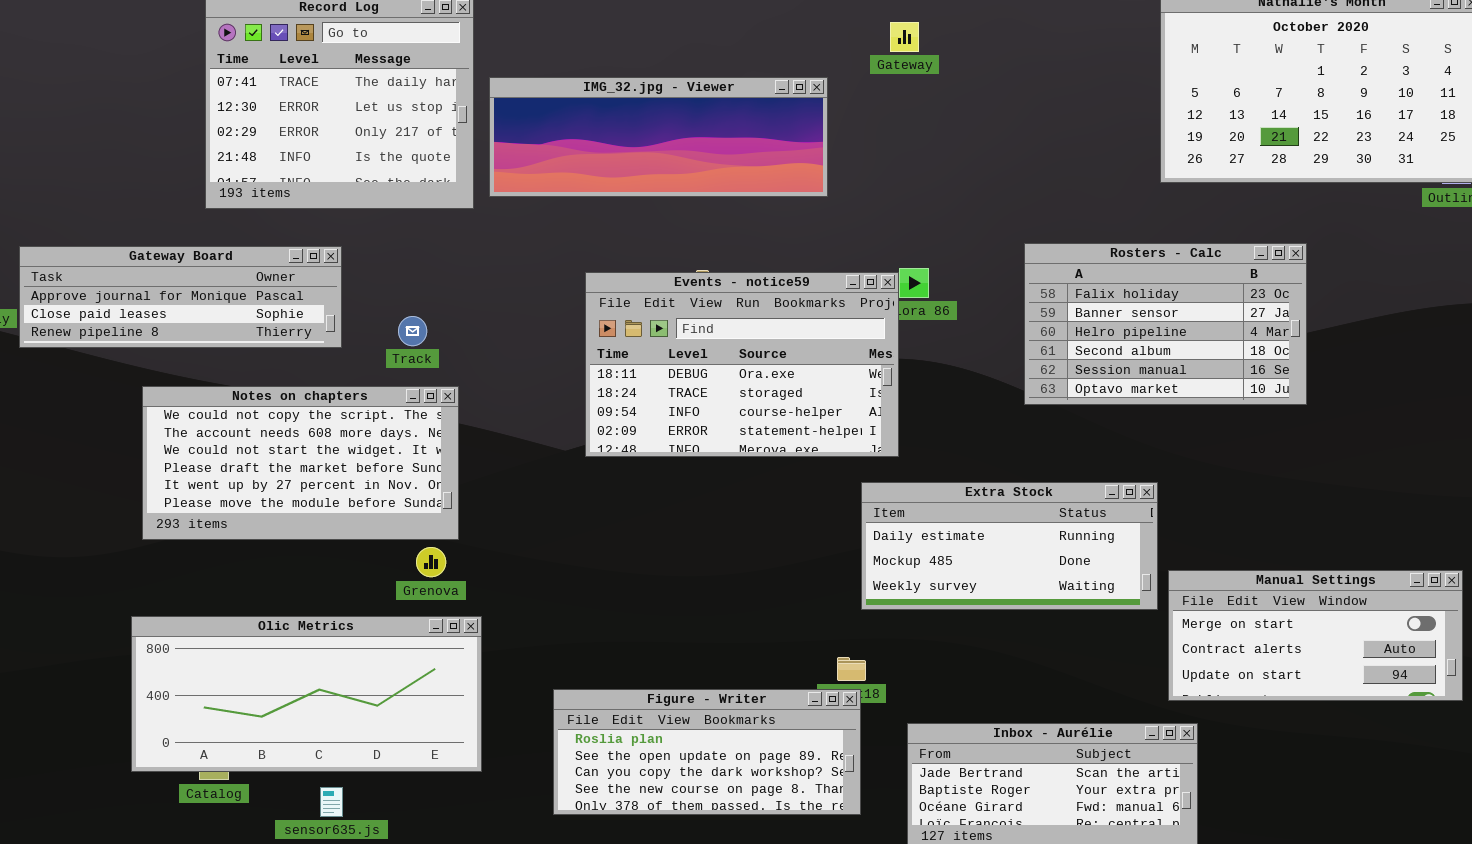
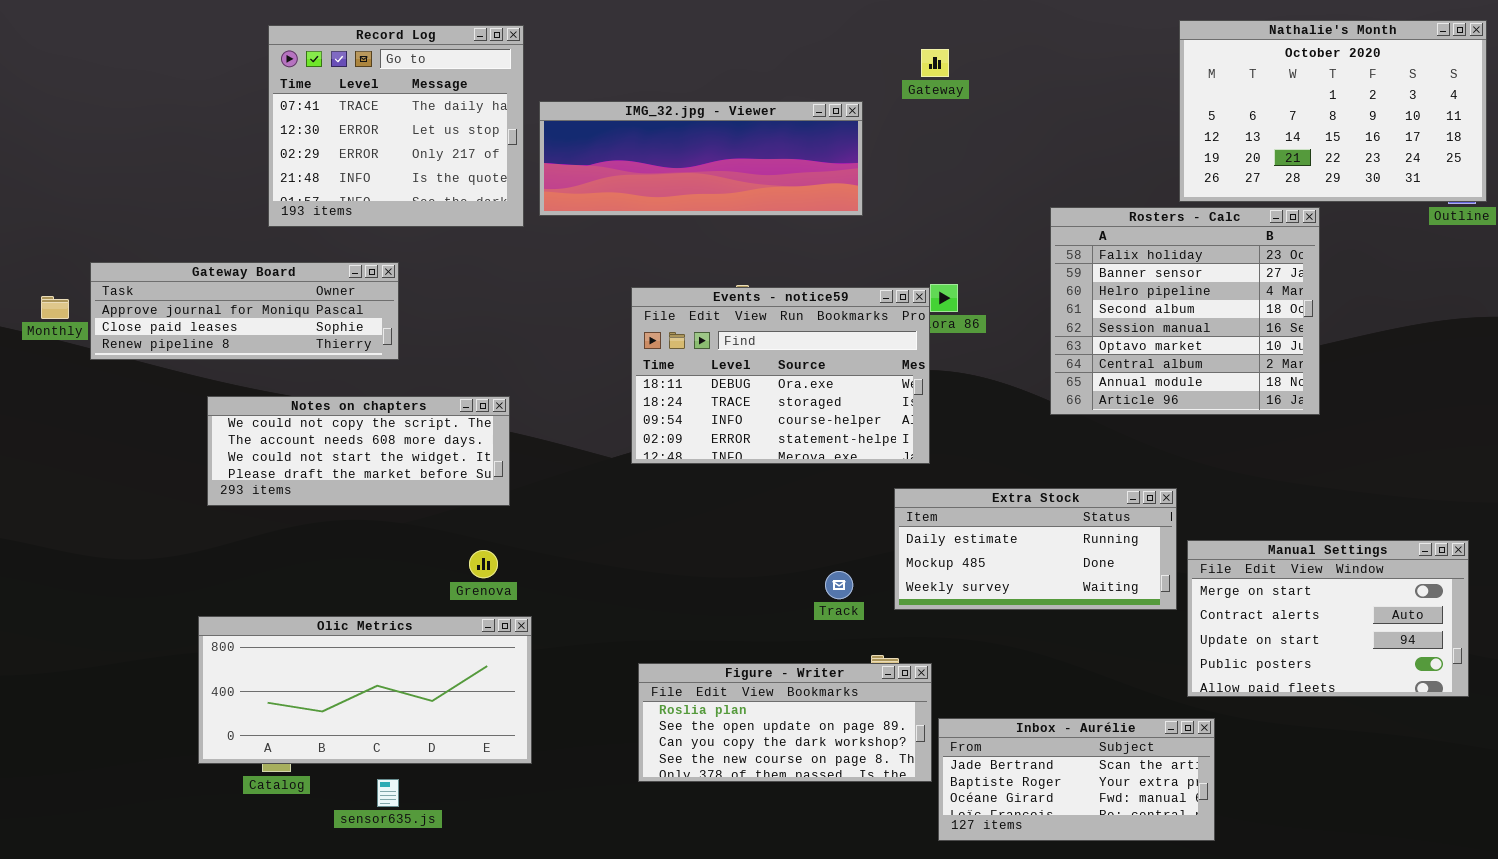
Rosters - Calc: [1024,243,1307,405] -> [1050,207,1320,415], resized
Track: [398,316,427,346] -> [825,571,853,599], moved
Notes on chapters: [142,386,459,540] -> [207,396,510,506], resized
Manual Settings: [1168,570,1463,701] -> [1187,540,1469,697], resized
Figure - Writer: [553,689,861,815] -> [638,663,932,782], moved

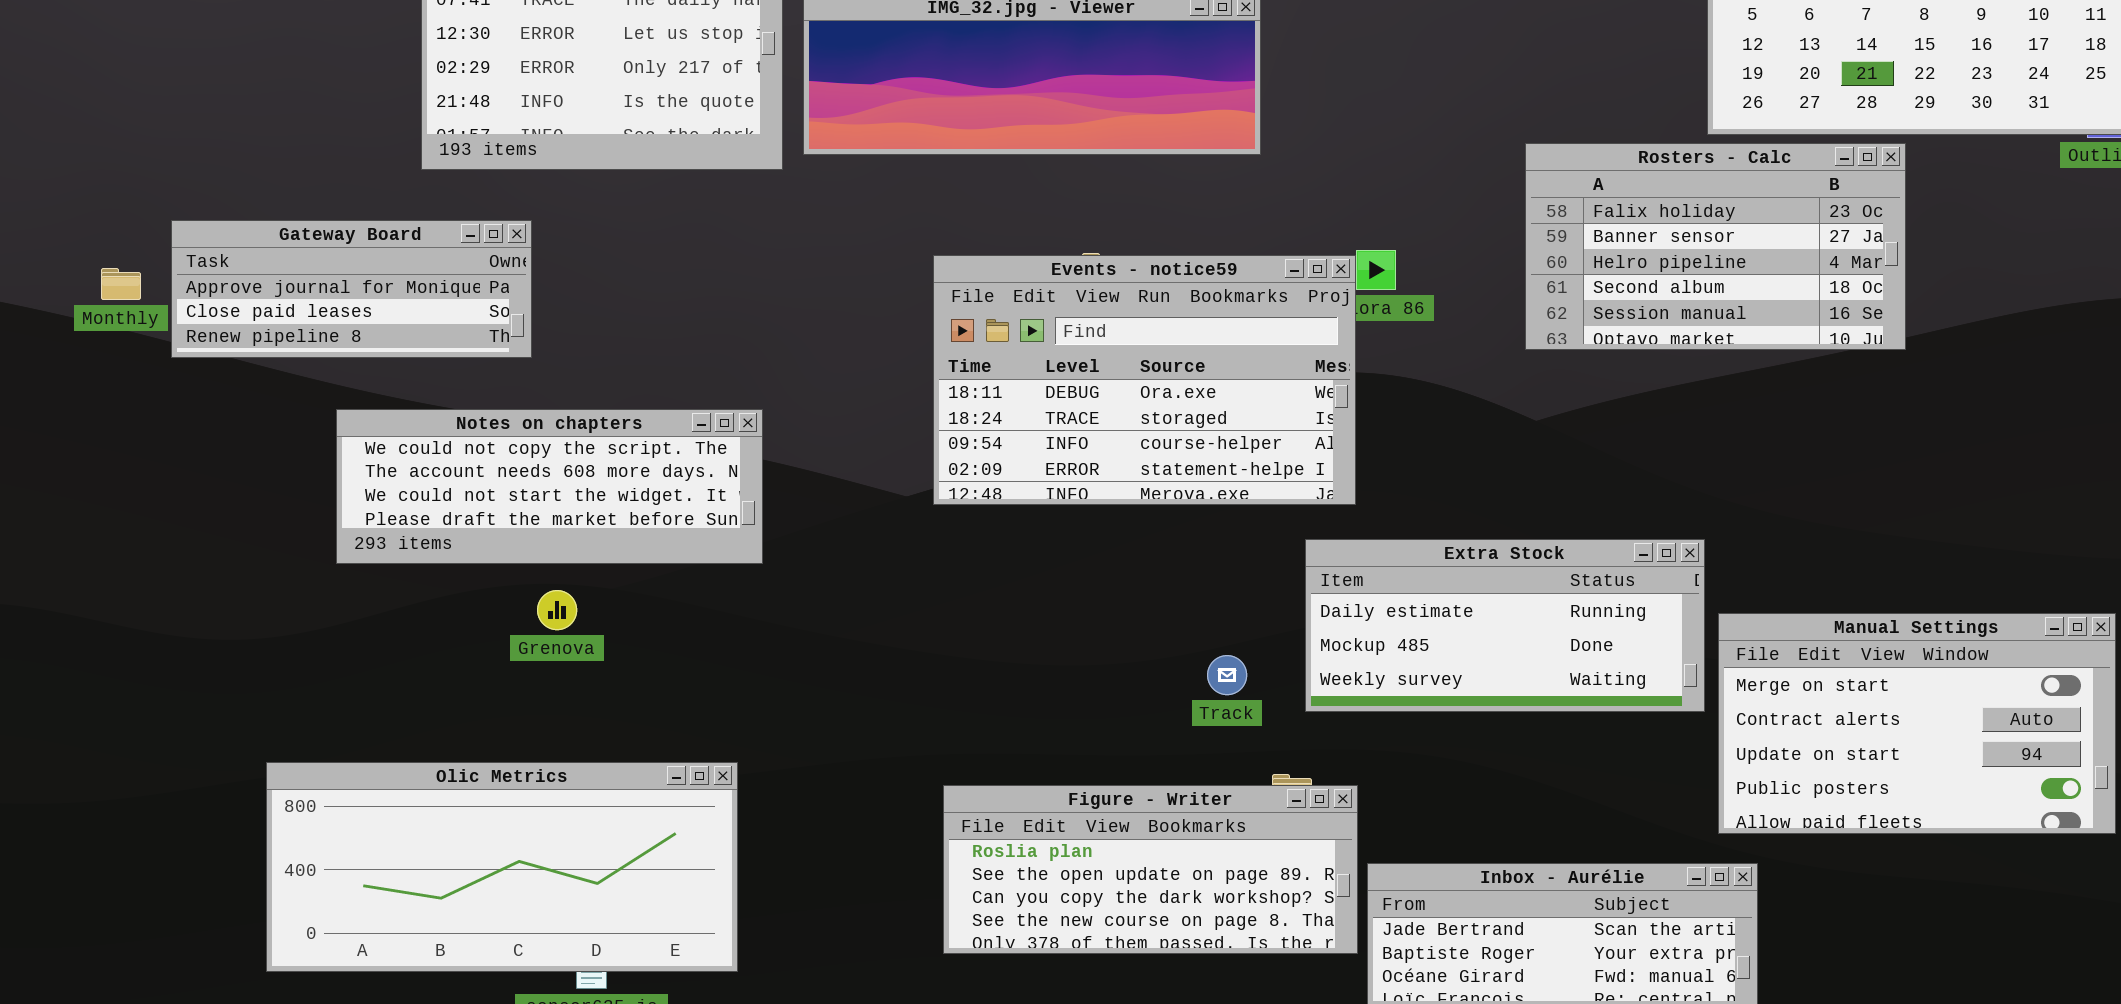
Rosters - Calc: [1050,207,1320,415] -> [1525,143,1906,350], resized
Gateway Board: [90,262,399,360] -> [171,220,532,358], resized
Grenova: [469,550,498,578] -> [537,590,577,630], moved
Olic Metrics: [198,616,532,764] -> [266,762,738,972], moved

